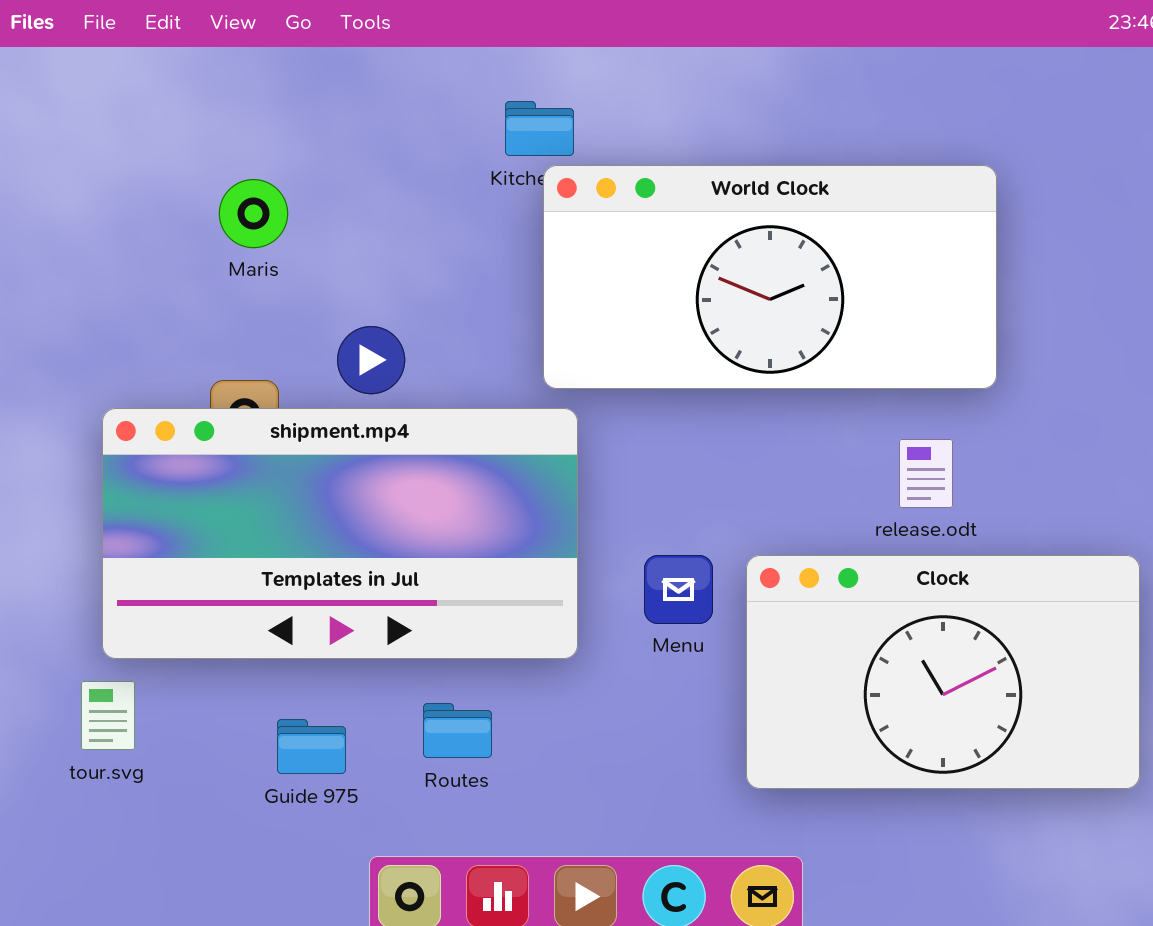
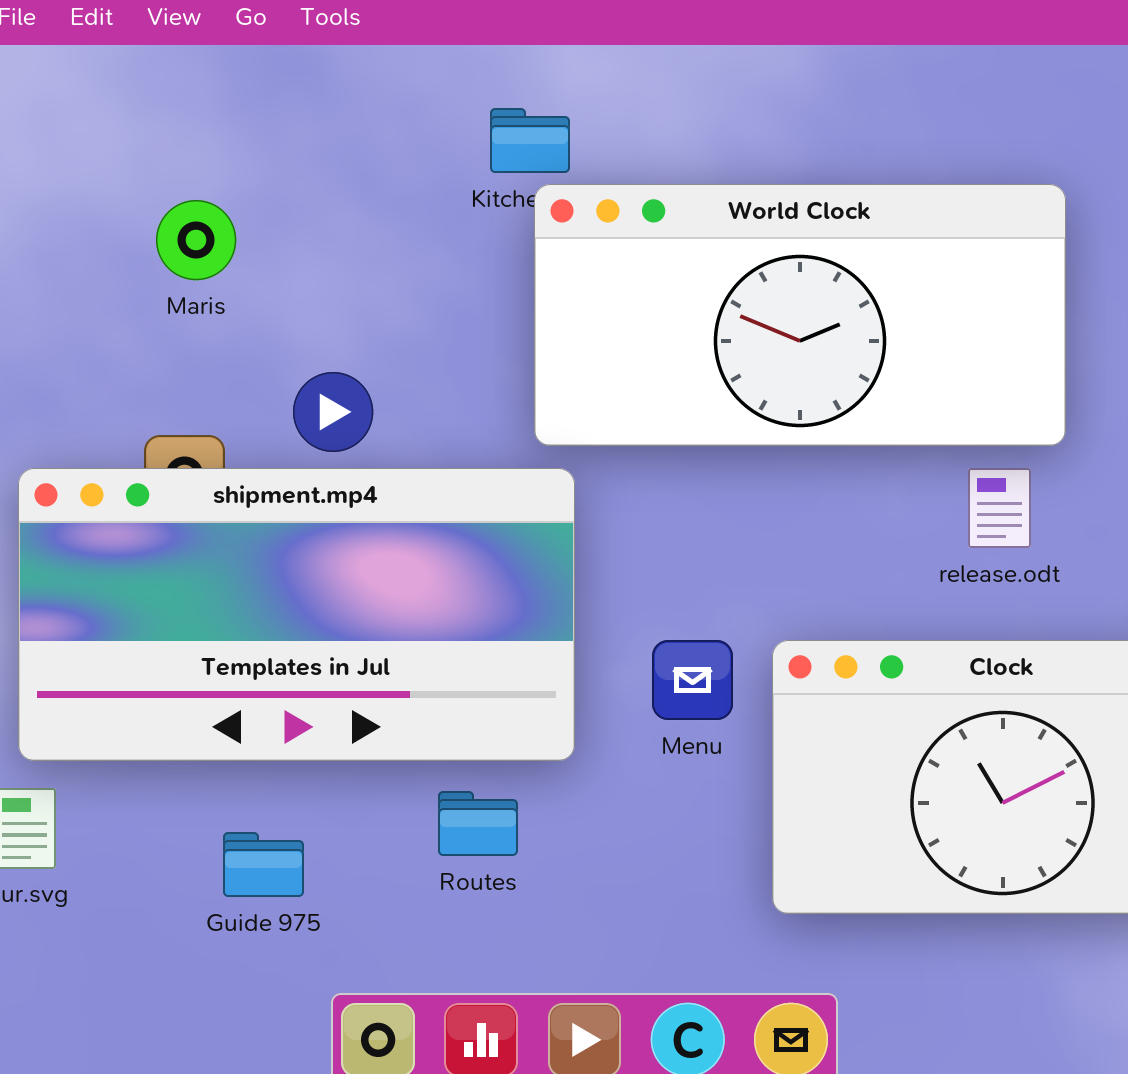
release.odt: [899,439,953,508] -> [968,468,1031,548], moved
Routes: [423,703,492,758] -> [438,791,518,856], moved

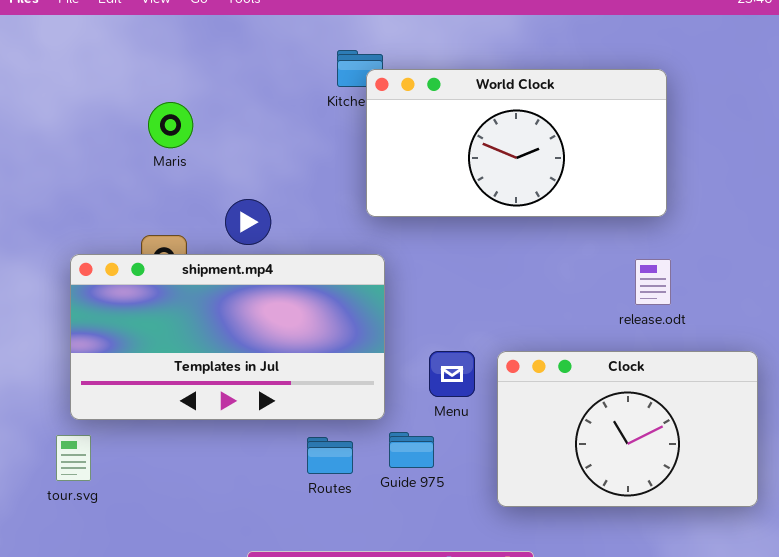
World Clock: [534,184,1066,446] -> [366,69,667,217], moved
release.odt: [968,468,1031,548] -> [635,259,671,305], moved
Guide 975: [223,832,304,897] -> [389,432,434,468], moved

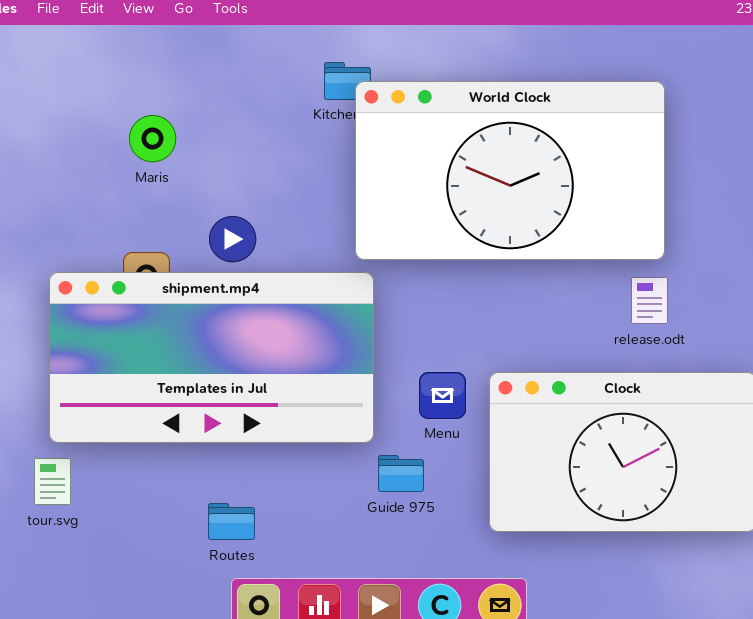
World Clock: [366,69,667,217] -> [355,81,665,260], resized
Routes: [307,437,353,474] -> [208,503,255,540], moved

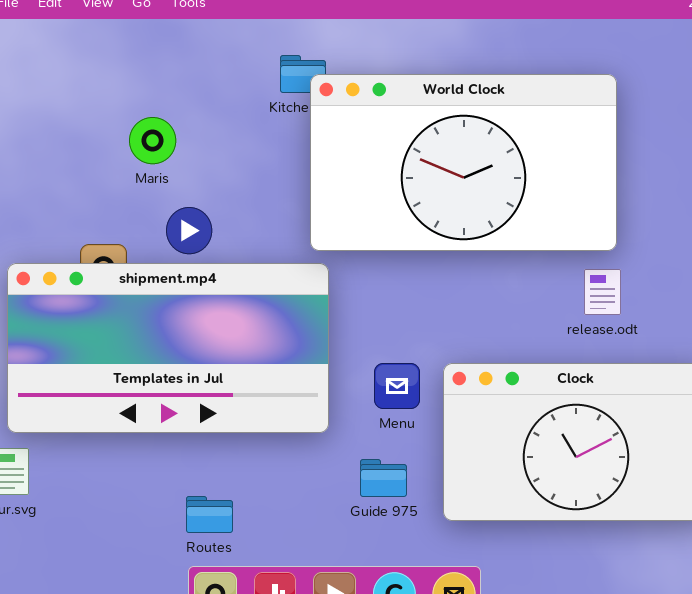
Maris: [129,115,176,162] -> [129,117,176,164], moved
Guide 975: [378,455,424,492] -> [360,459,407,497], moved
Routes: [208,503,255,540] -> [186,496,233,533], moved

